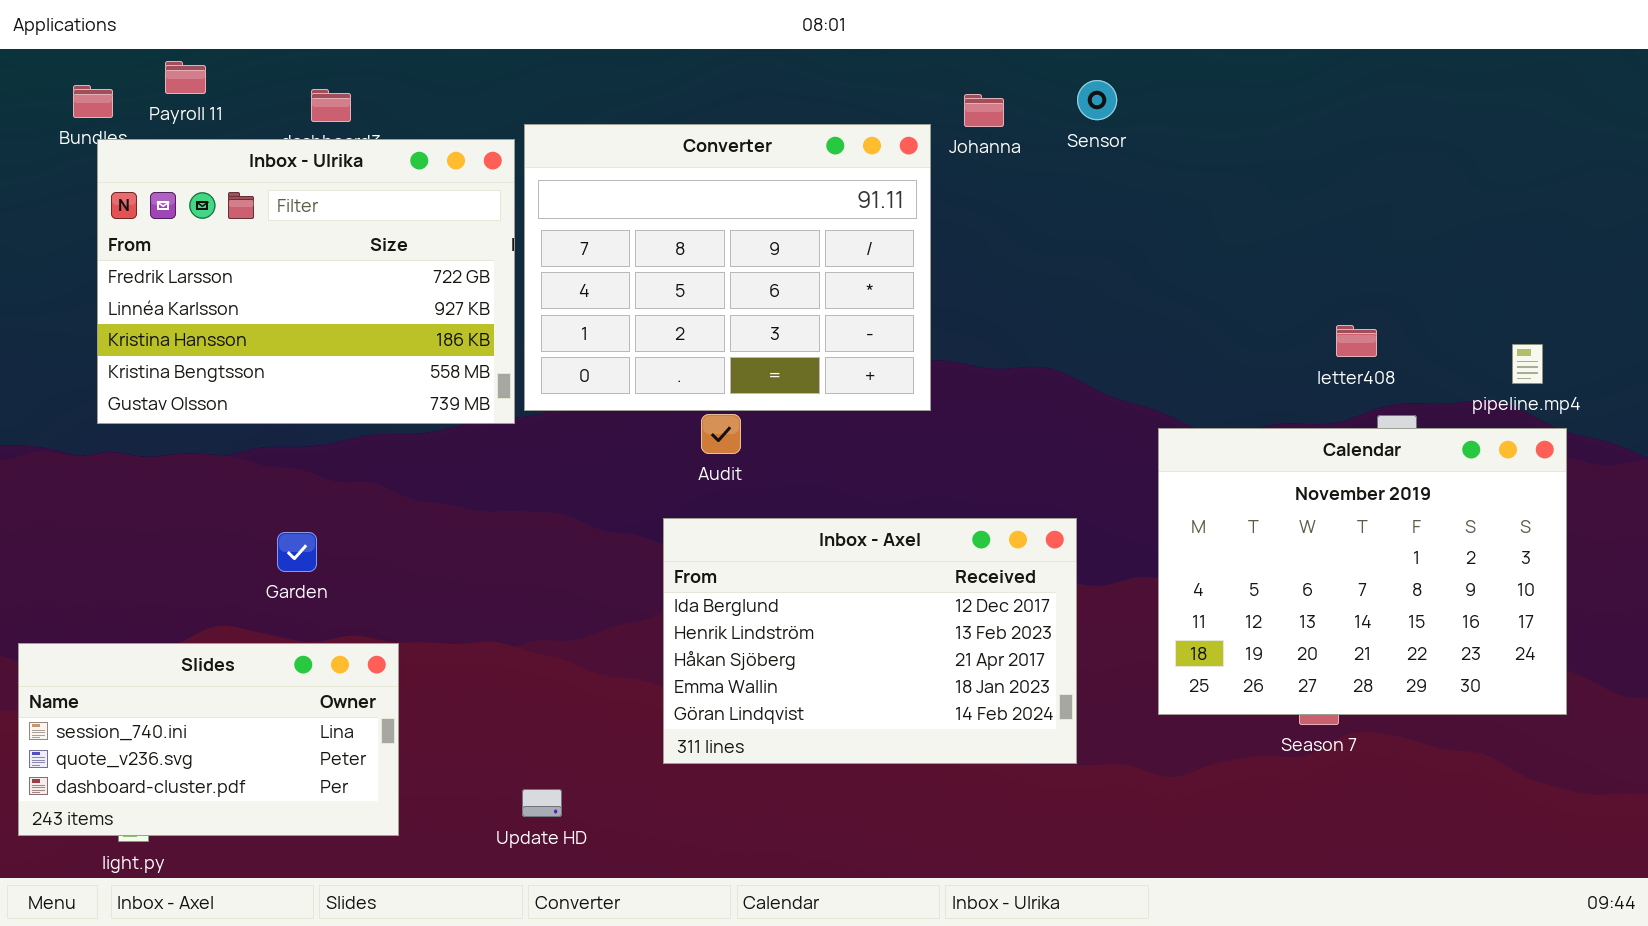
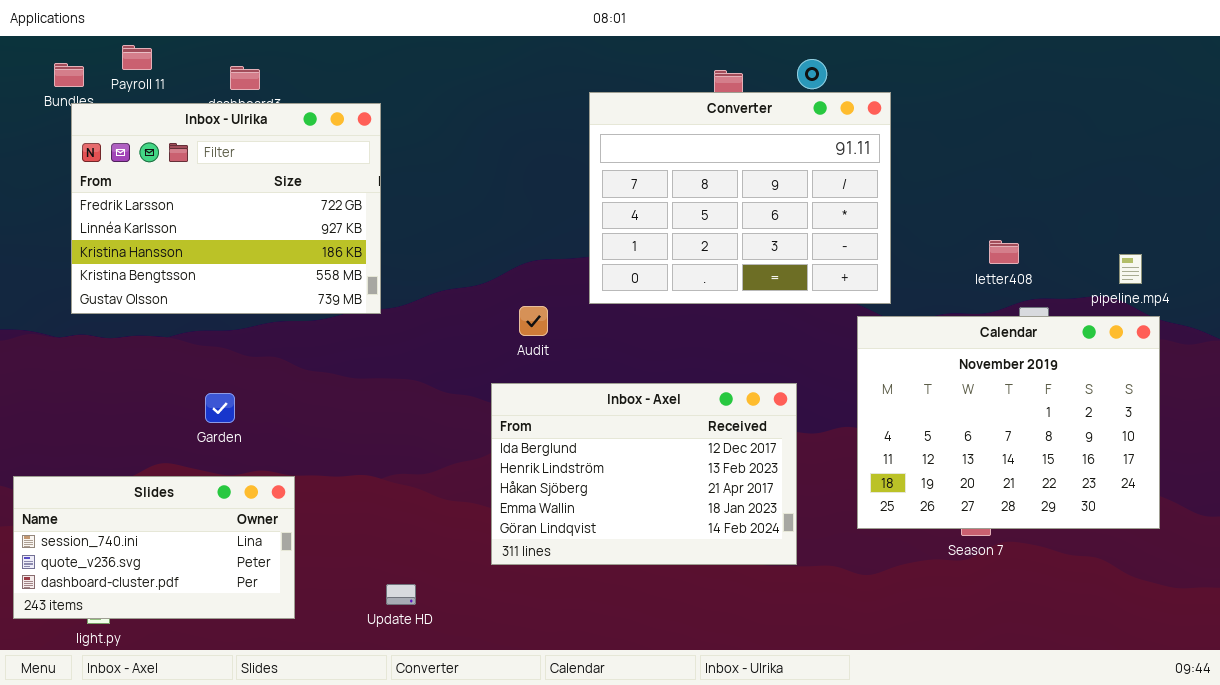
Converter: [524,124,931,411] -> [589,92,891,304], moved

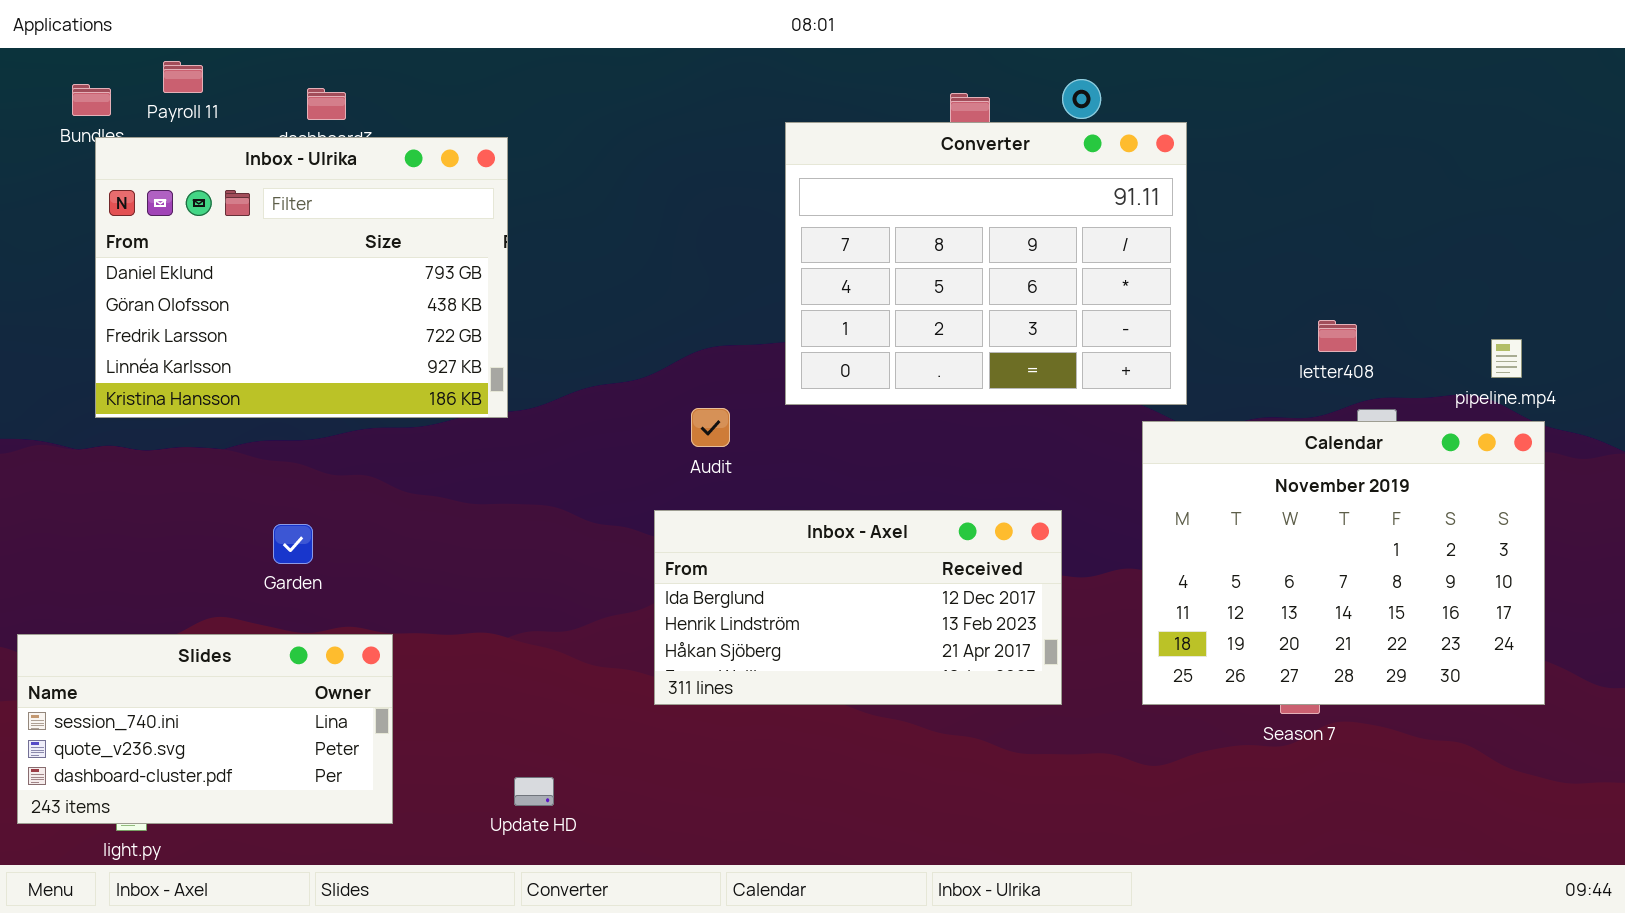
Inbox - Ulrika: [71,103,381,314] -> [95,137,508,418], scrolled up 2 rows
Inbox - Axel: [491,383,797,565] -> [654,510,1062,705], resized

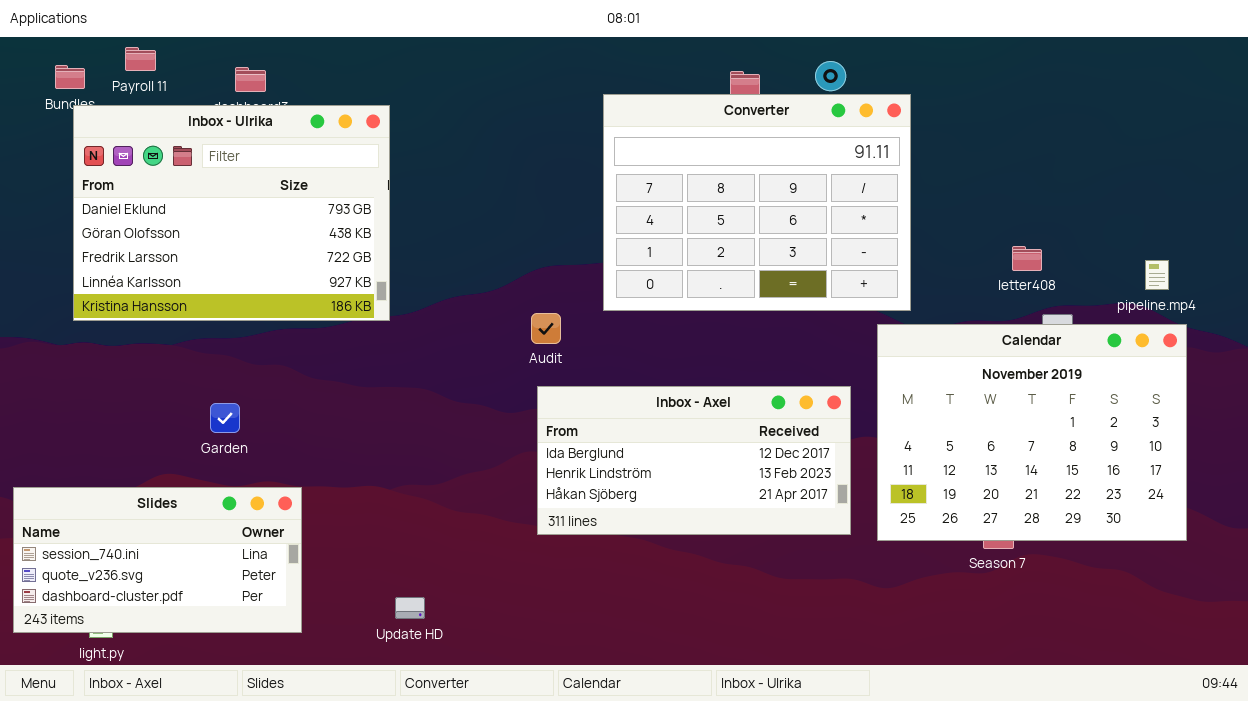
Inbox - Axel: [654,510,1062,705] -> [537,386,851,535], moved

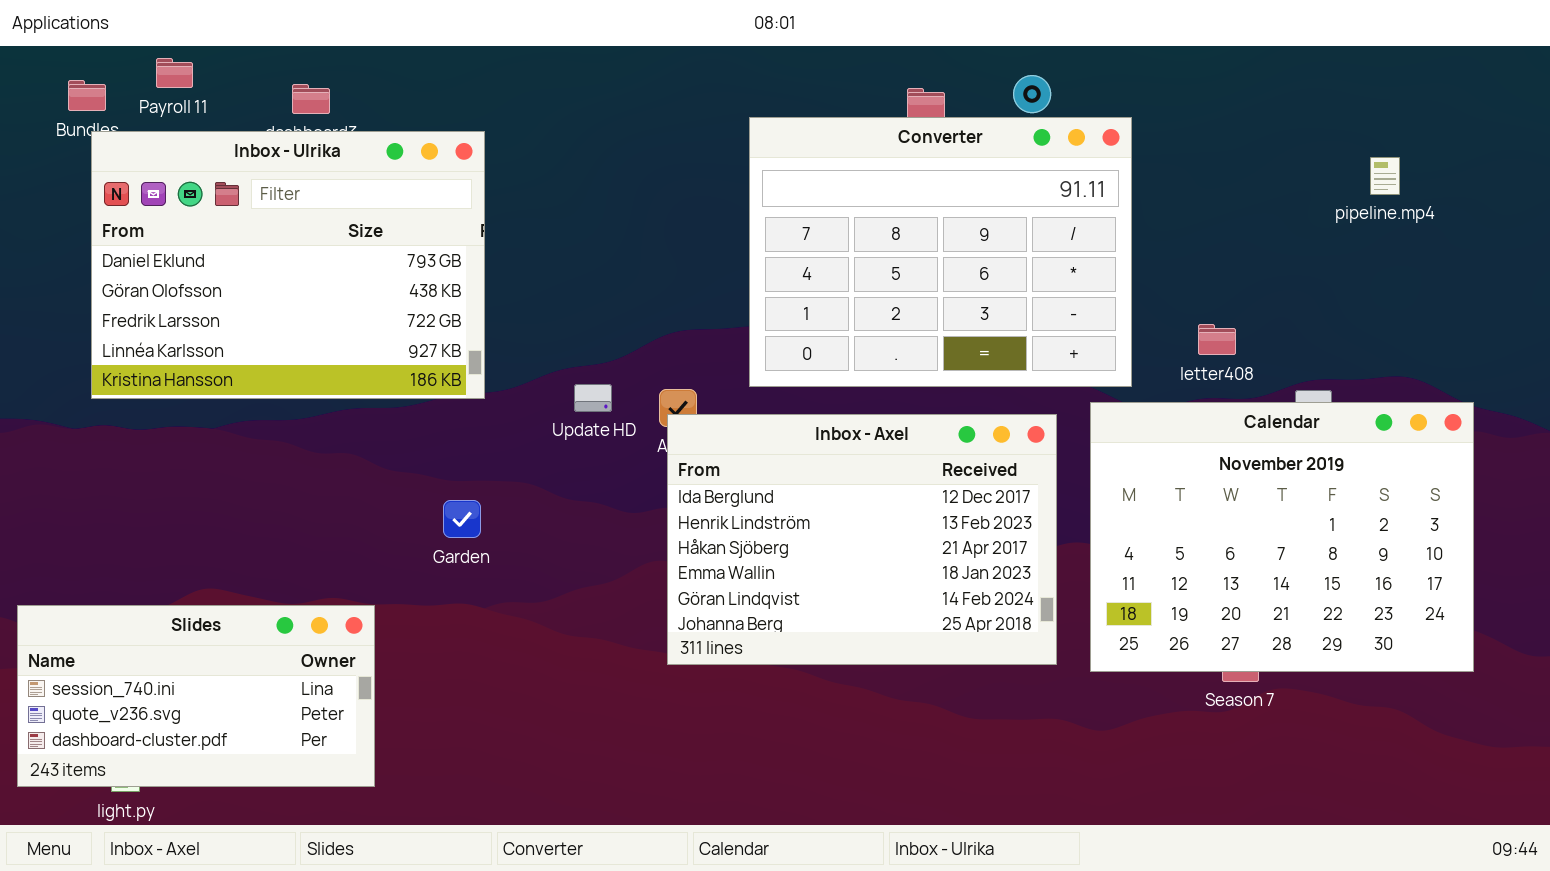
letter408: [1012,246,1042,271] -> [1198,324,1236,355], moved
pipeline.mp4: [1145,260,1169,290] -> [1370,157,1400,195], moved
Inbox - Axel: [537,386,851,535] -> [667,414,1057,665], resized
Garden: [210,403,240,433] -> [443,500,481,538], moved
Update HD: [395,597,425,619] -> [574,384,612,412], moved

